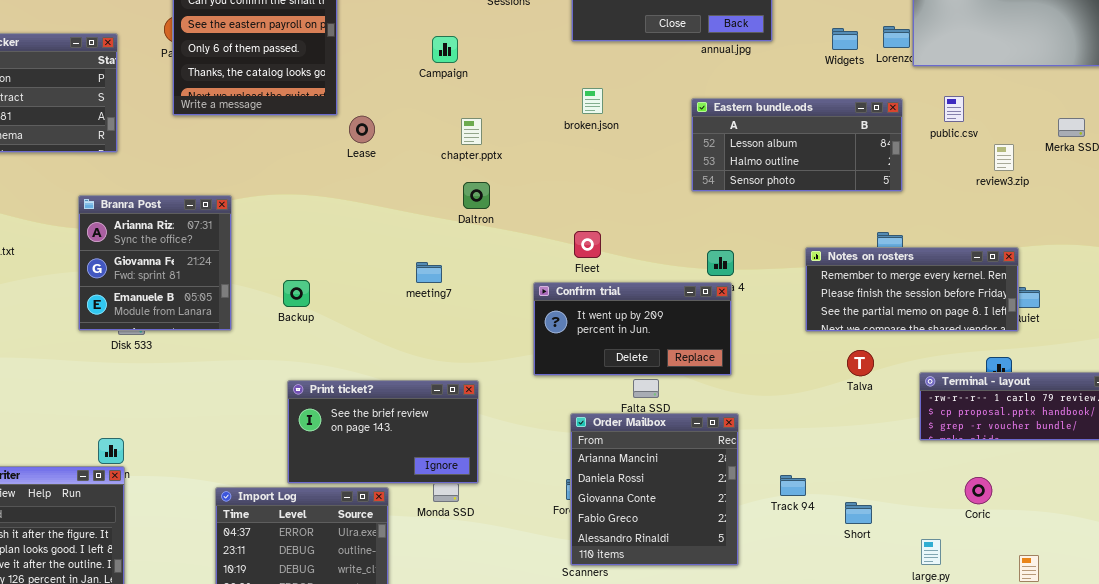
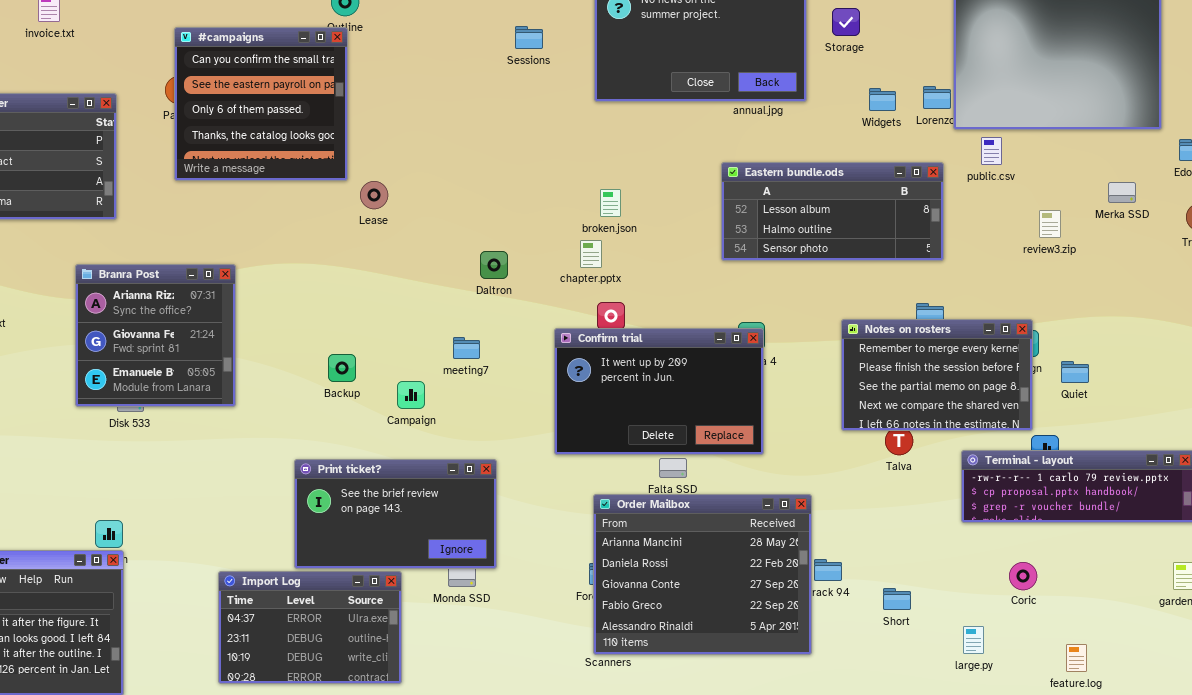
Campaign: [432,36,458,63] -> [397,381,425,409], moved
broken.json: [582,88,603,114] -> [600,189,621,217], moved
public.csv: [944,96,964,122] -> [981,137,1002,165], moved
chapter.pptx: [461,118,482,145] -> [580,240,602,268], moved
Notes on rosters: [805,247,1019,332] -> [841,319,1033,431], resized
meeting7: [416,262,442,283] -> [453,337,480,359], moved
Backup: [283,280,310,307] -> [328,354,356,382], moved
Confirm trial: [533,282,732,376] -> [554,328,764,455], resized
Order Mailbox: [570,413,739,566] -> [593,494,812,655], resized

